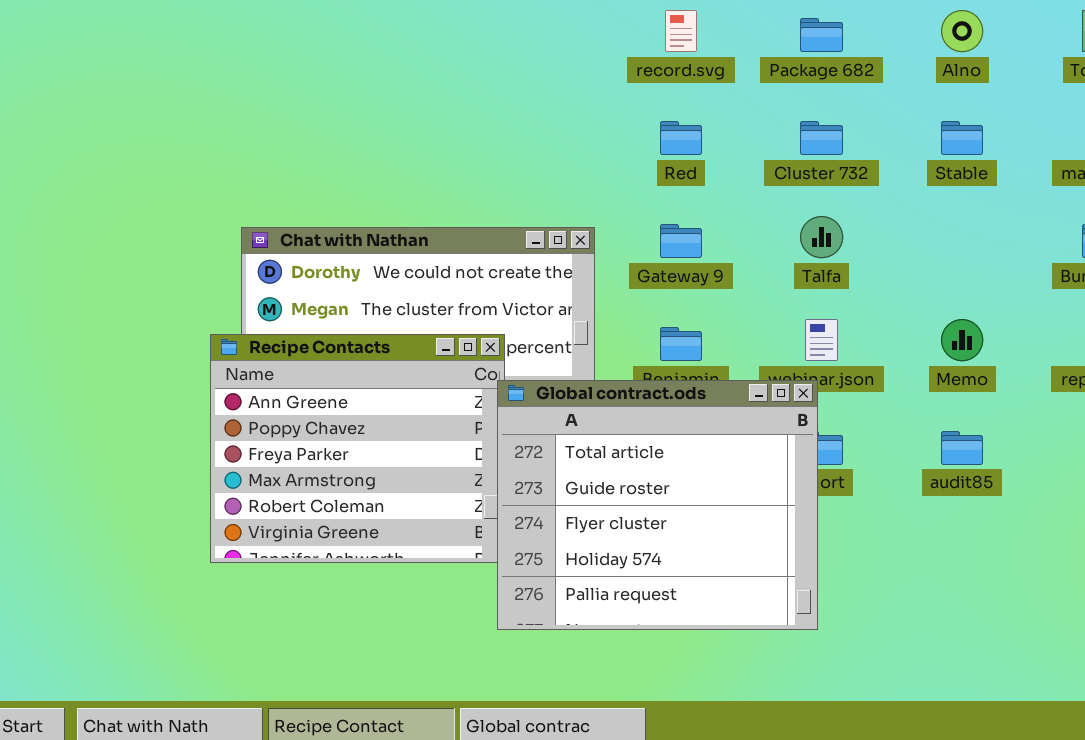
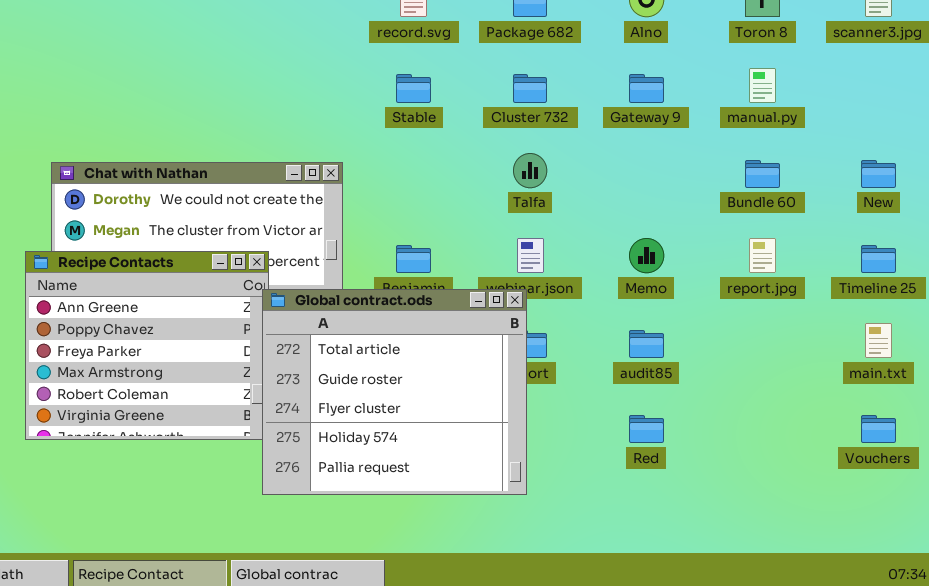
Red: [660,121,702,155] -> [629,415,664,443], moved
Stable: [941,121,983,155] -> [396,74,431,103], moved
Gateway 9: [660,224,702,258] -> [629,74,664,103], moved

